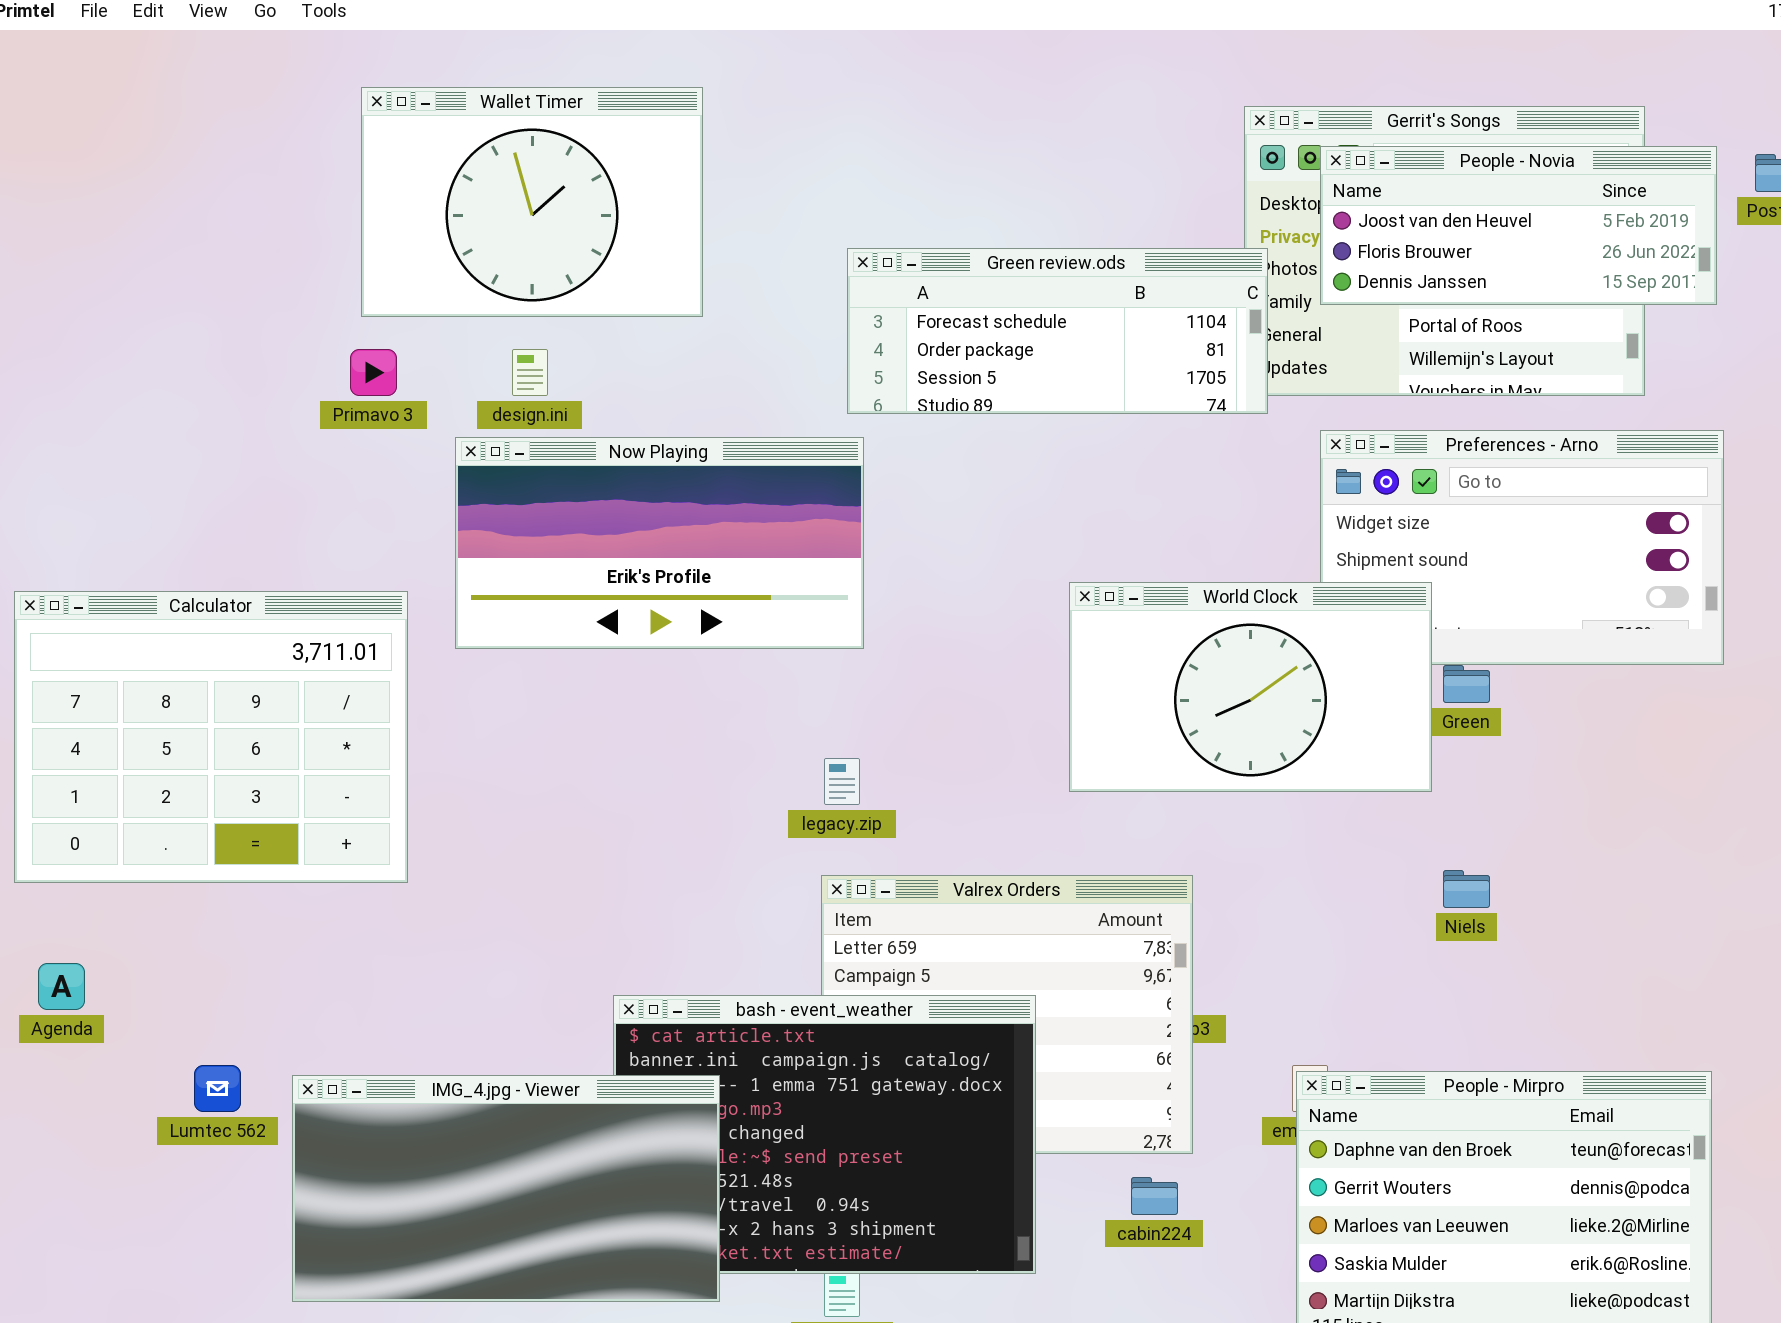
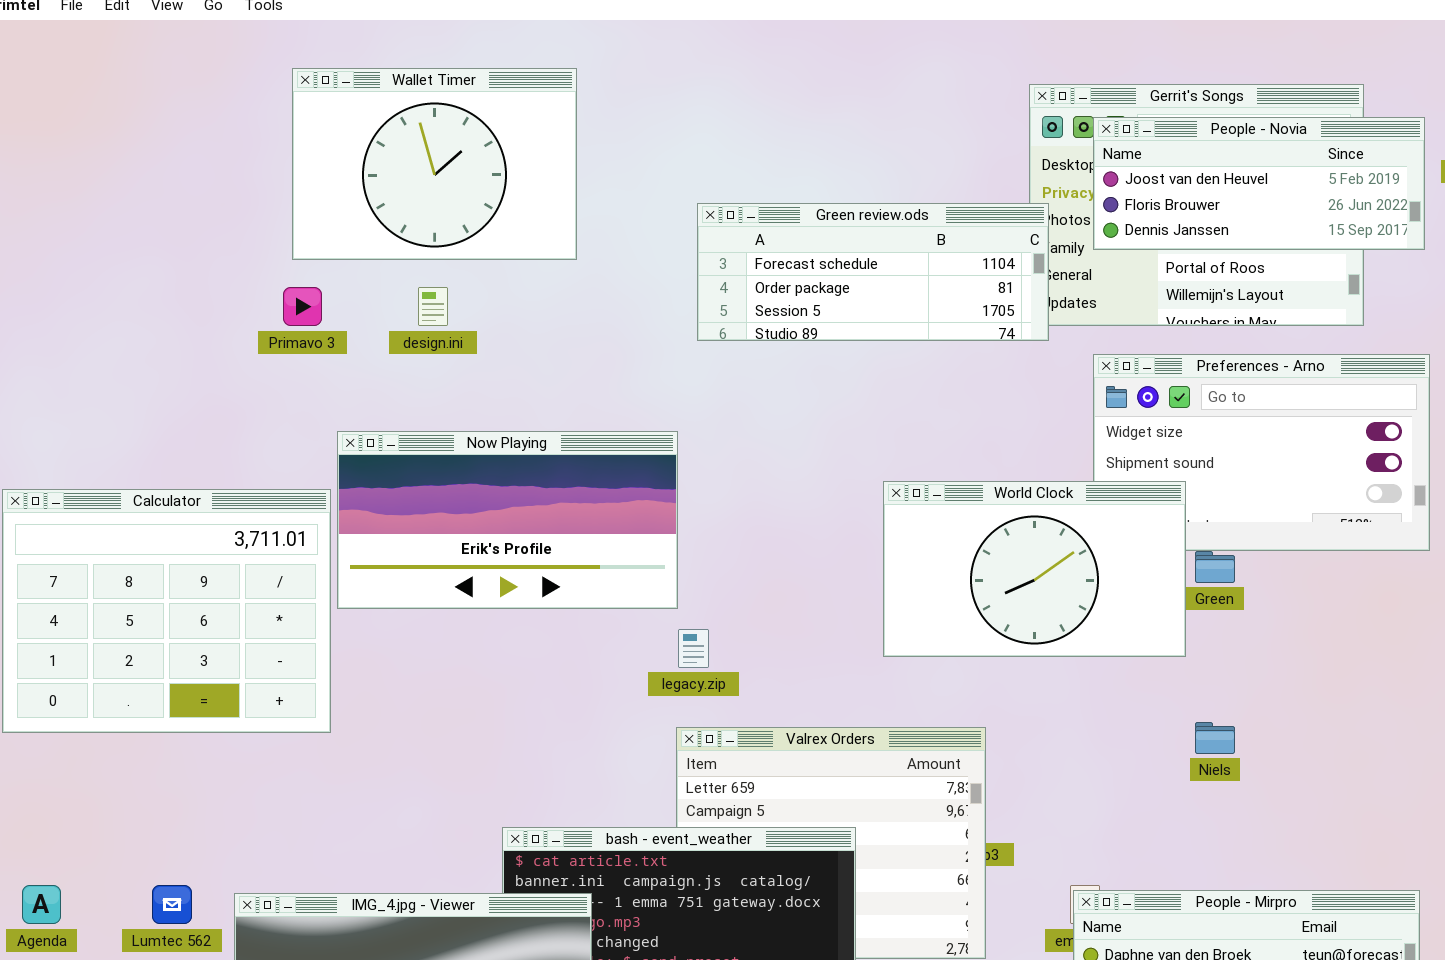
Now Playing: [455,437,864,649] -> [337,431,678,609], moved
Agenda: [38,963,85,1010] -> [22,885,61,924], moved

